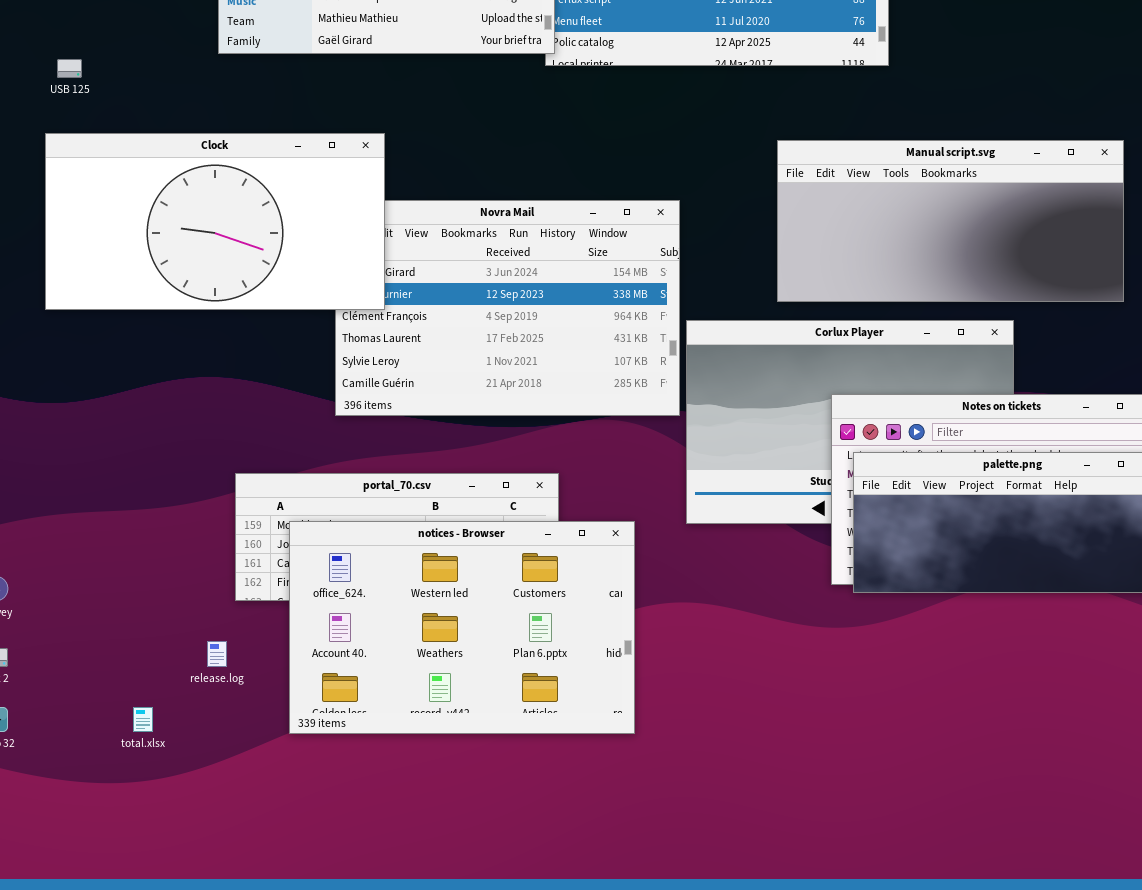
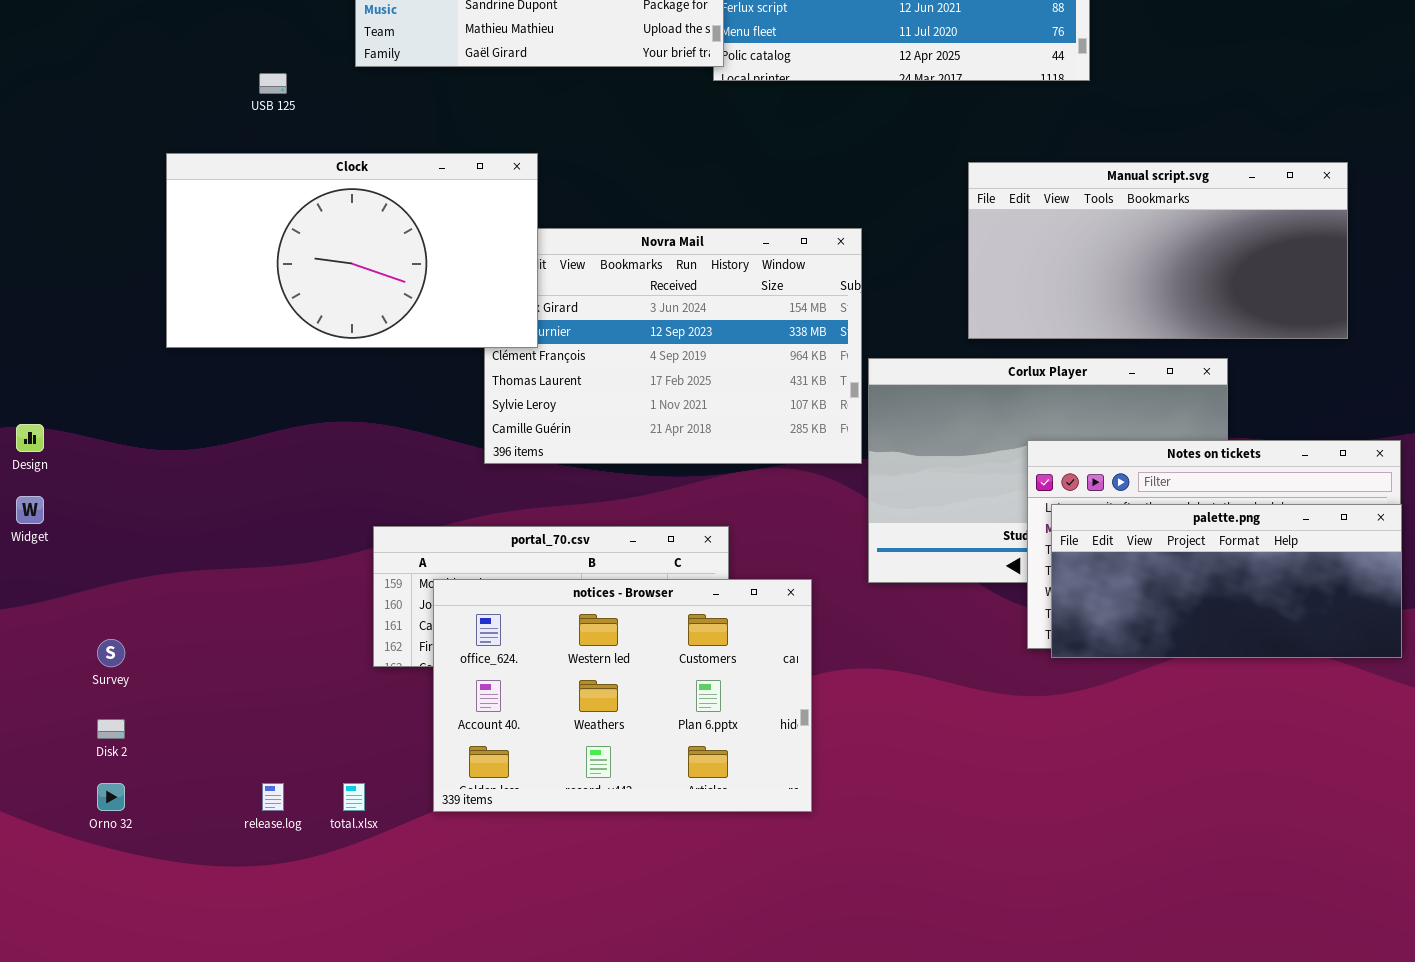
USB 125: [57,59,82,78] -> [259,73,287,94], moved
release.log: [207,641,227,667] -> [262,783,284,811], moved
total.xlsx: [133,707,153,732] -> [343,783,365,811], moved

